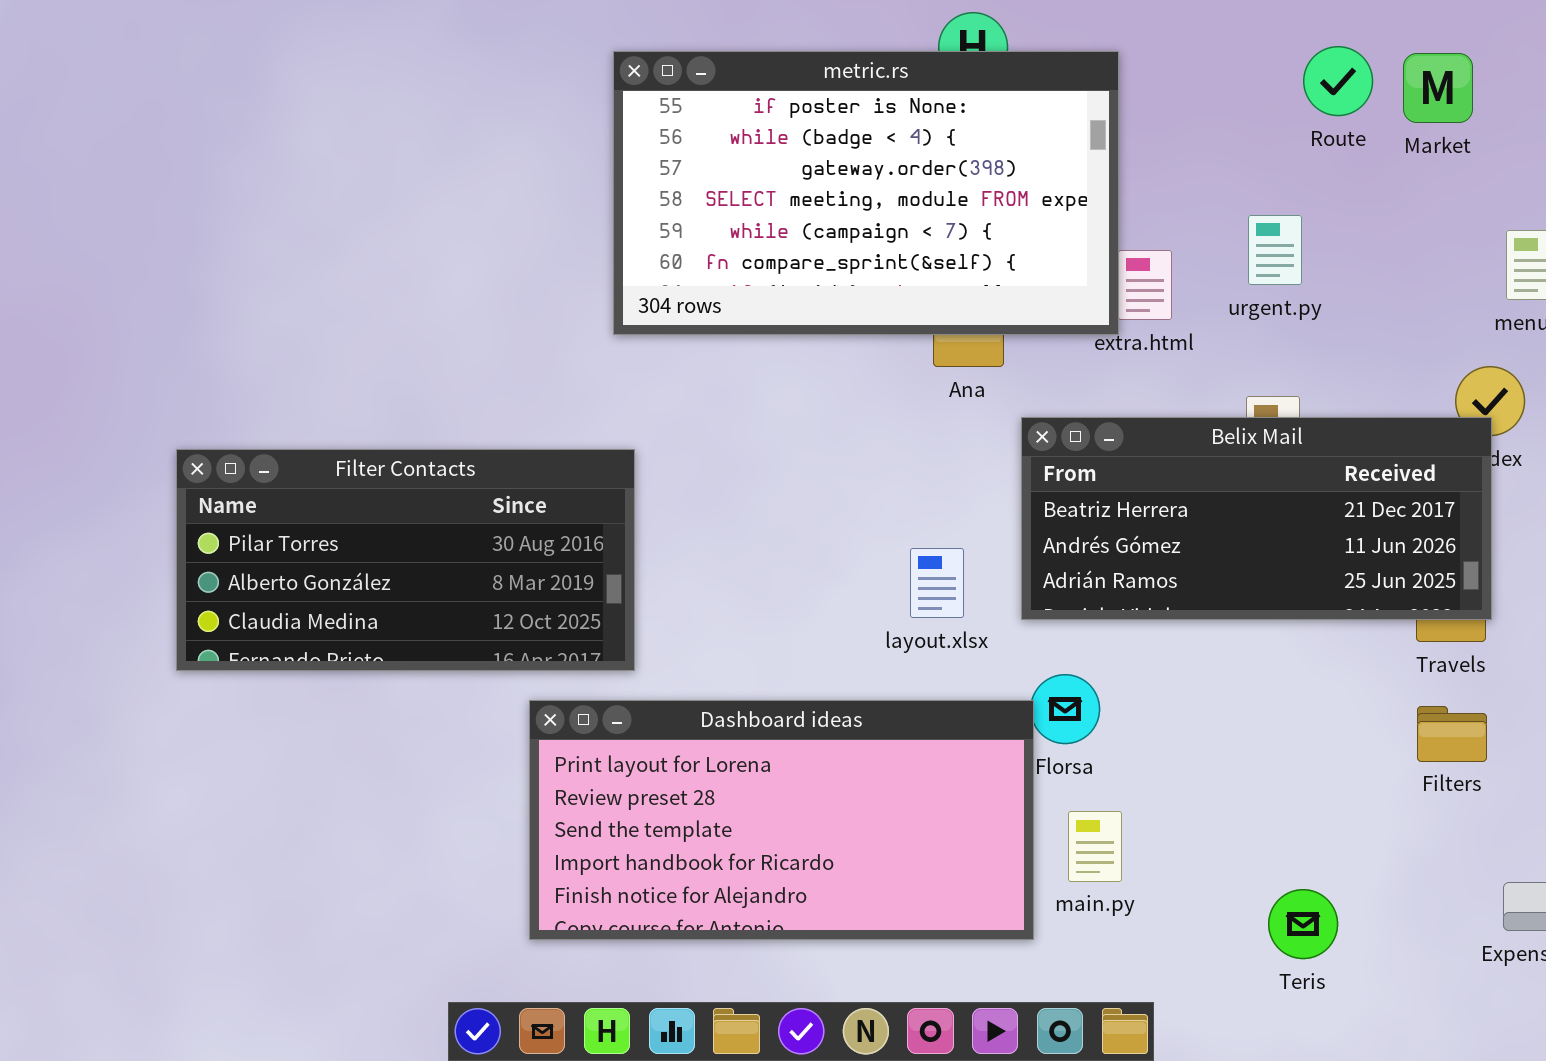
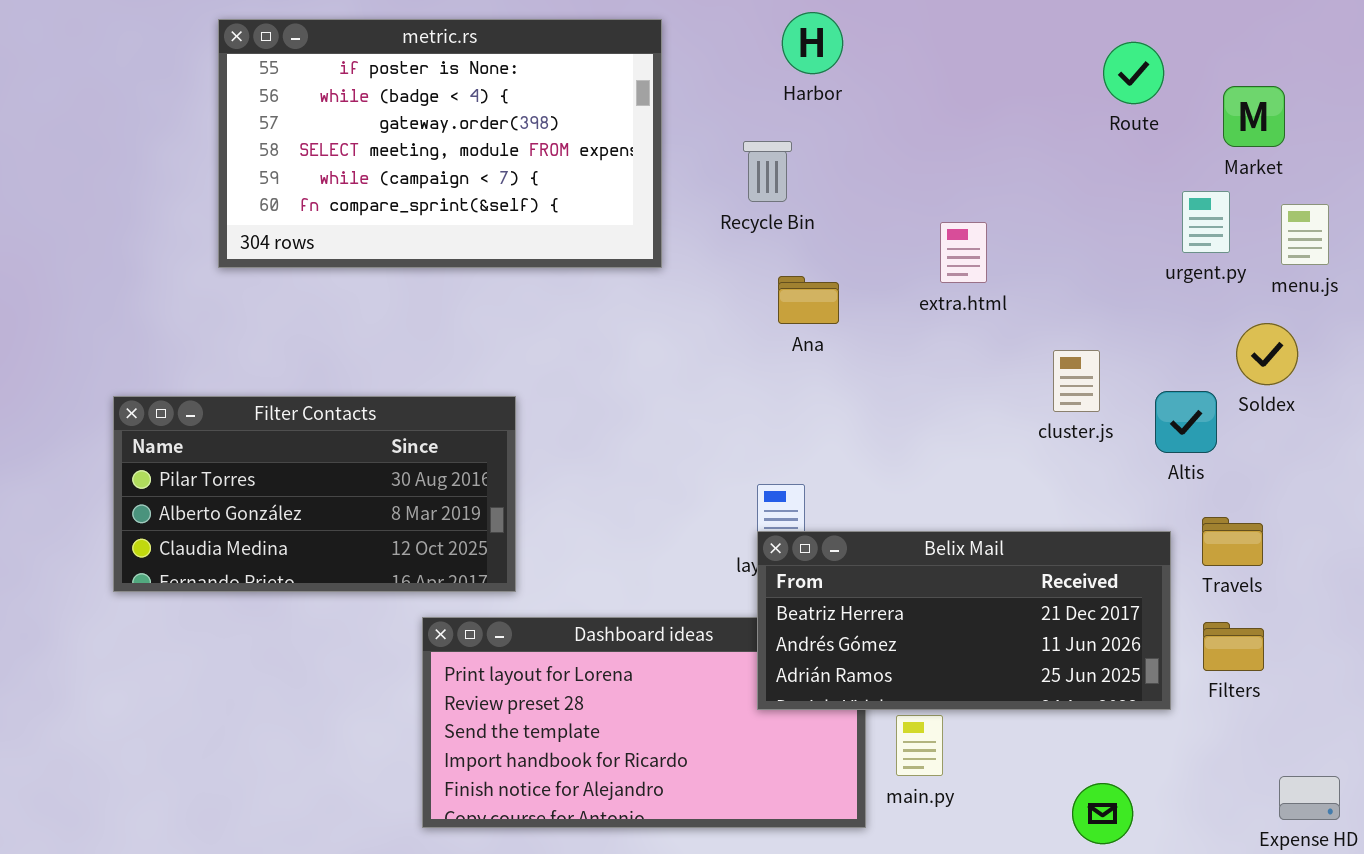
metric.rs: [613,51,1119,335] -> [218,19,662,268], moved
Market: [1403,53,1473,123] -> [1223,86,1285,147], moved
urgent.py: [1248,215,1302,285] -> [1182,191,1230,253], moved
Belix Mail: [1021,417,1492,620] -> [757,531,1171,710], moved

